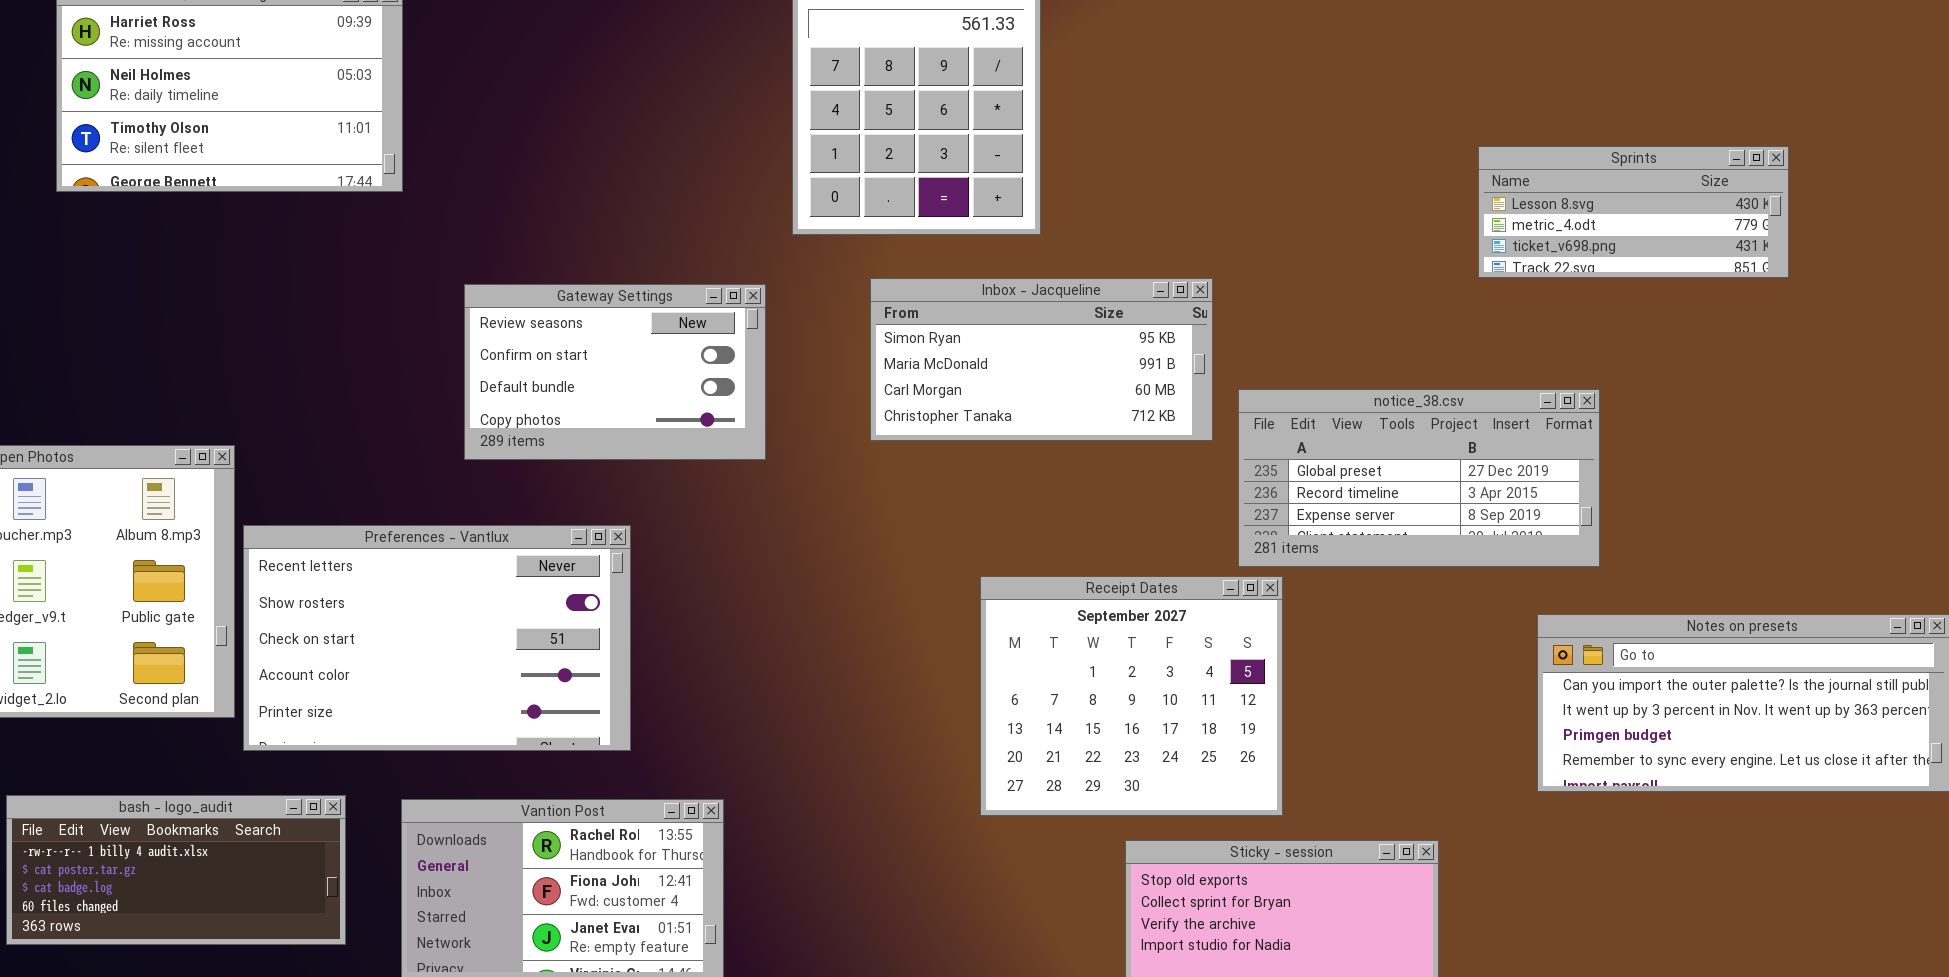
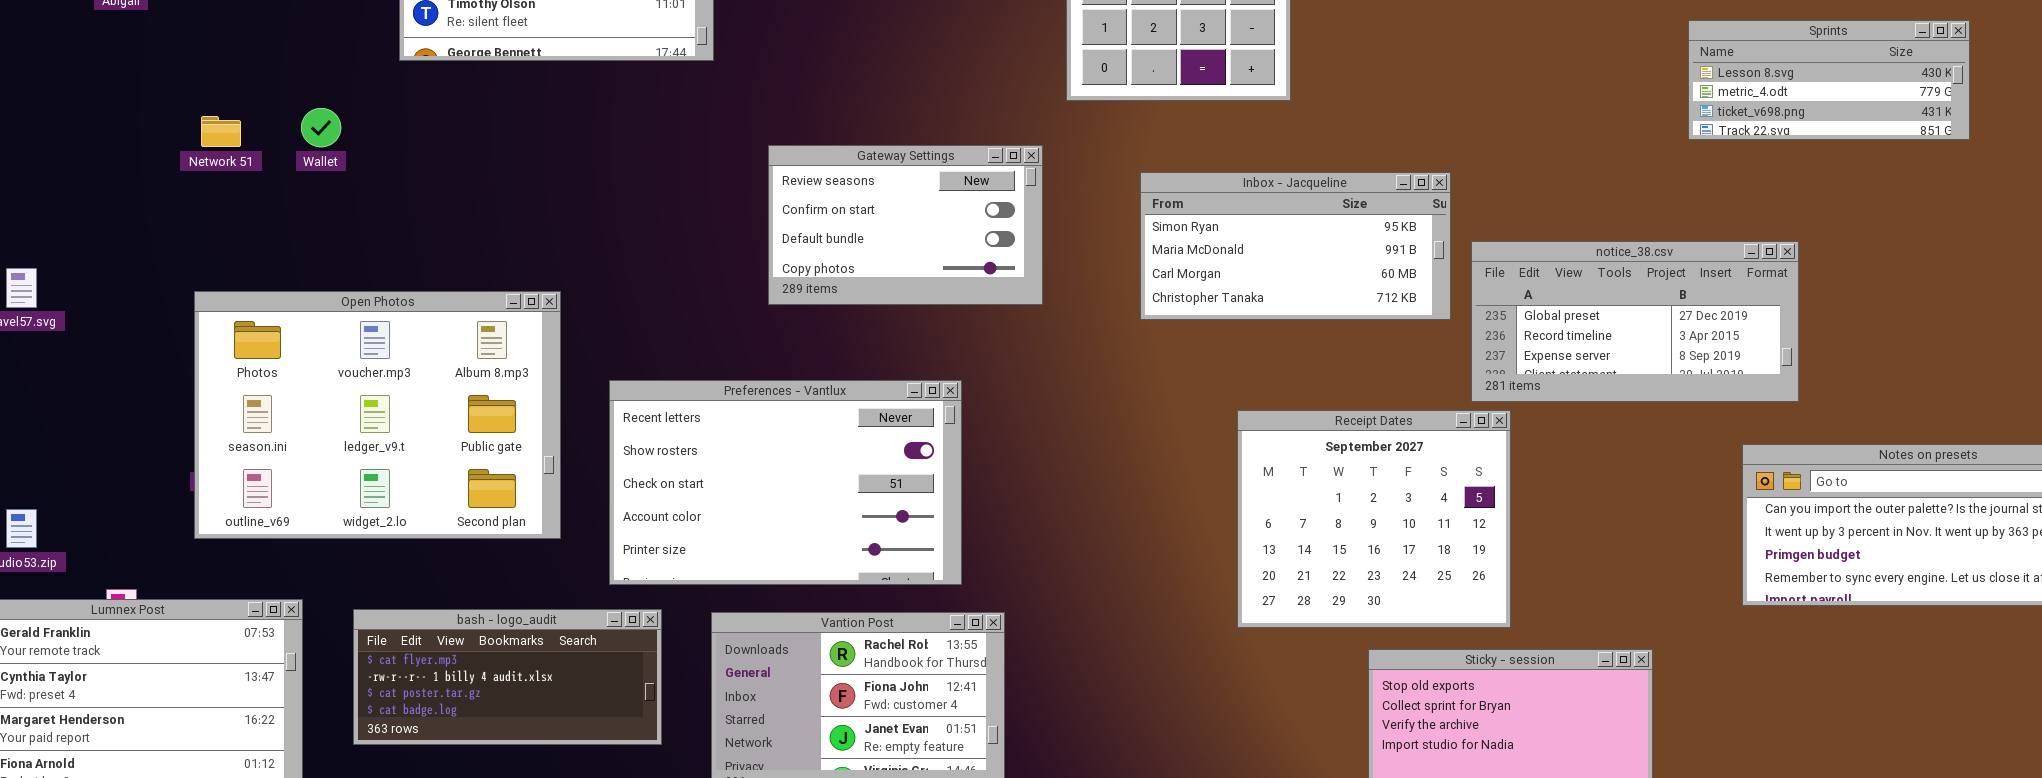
Inbox - Jacqueline: [870,278,1213,441] -> [1140,172,1451,320], moved
Preferences - Vantlux: [243,525,631,751] -> [609,380,962,585], moved
bash - logo_audit: [6,795,346,945] -> [353,609,662,745], scrolled up 1 row

